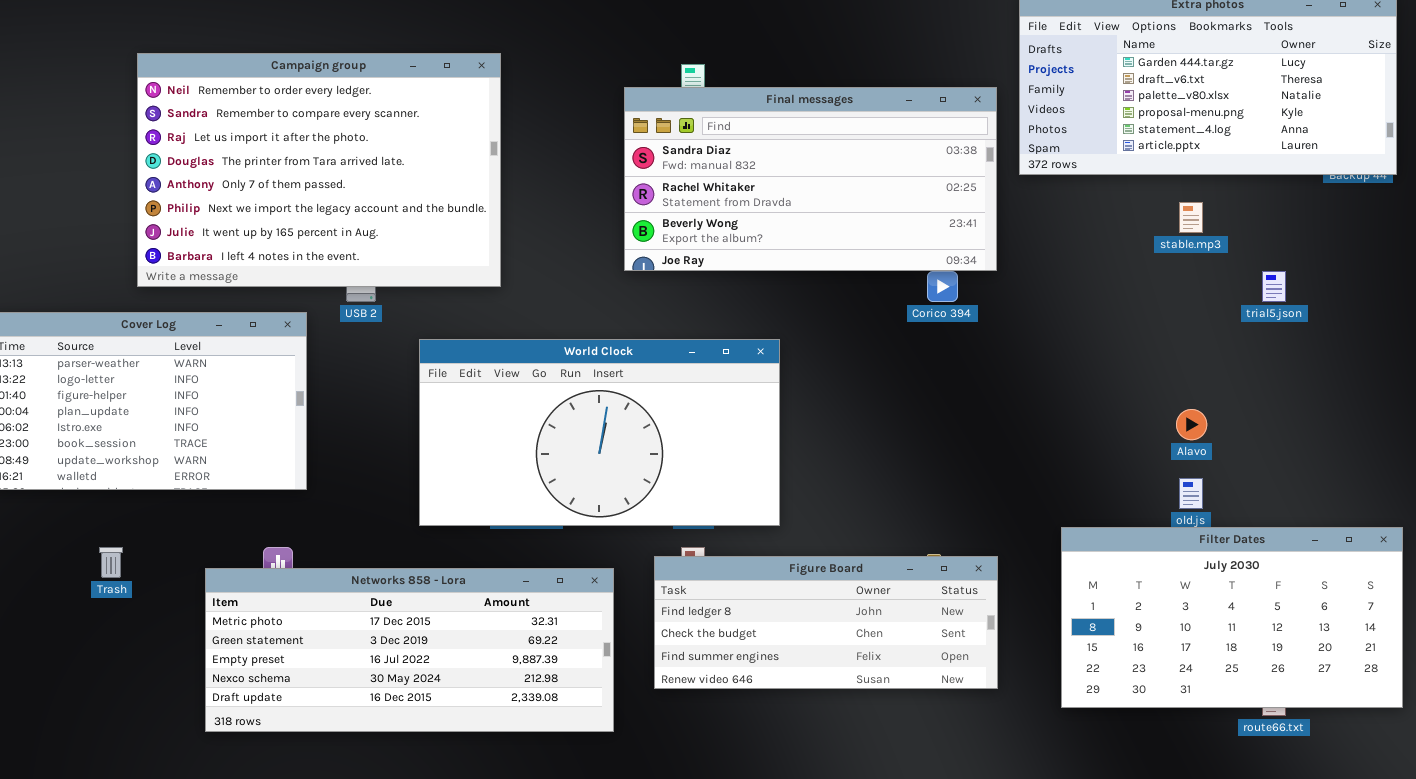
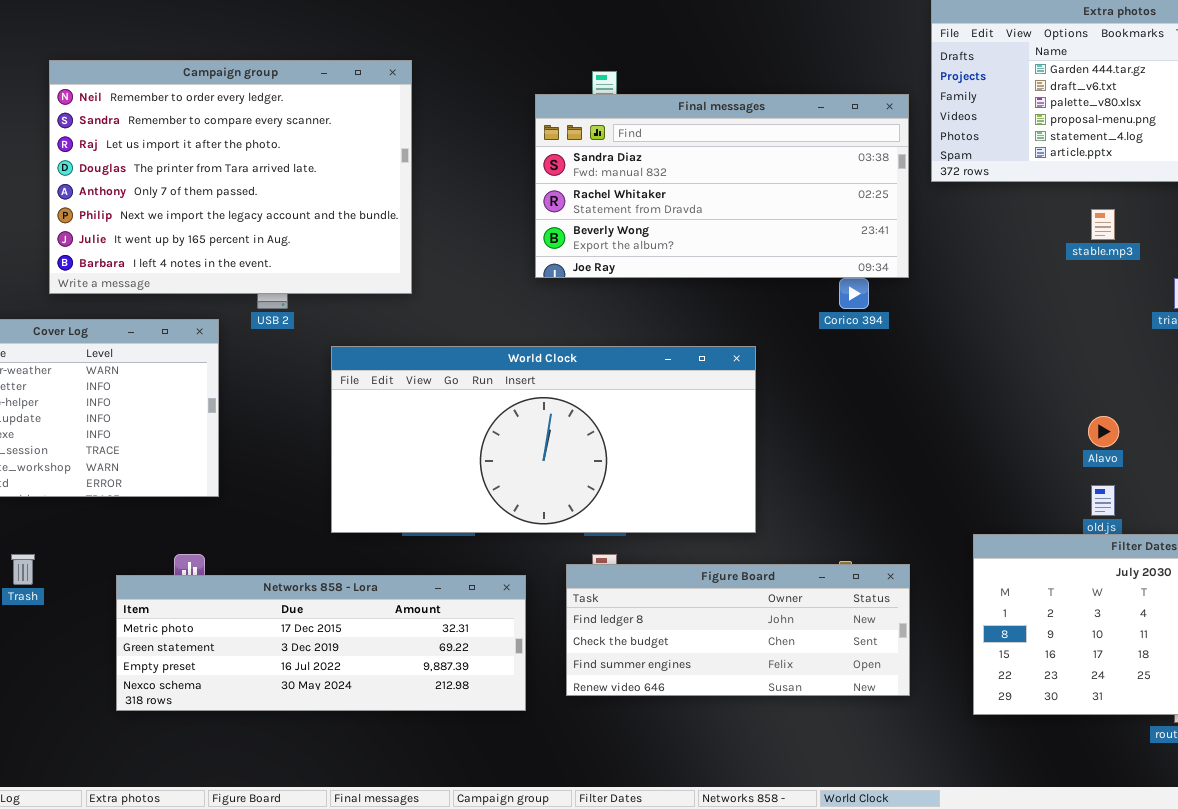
World Clock: [419,339,780,526] -> [331,346,756,533], resized
Networks 858 - Lora: [205,568,614,732] -> [116,575,526,711], resized

